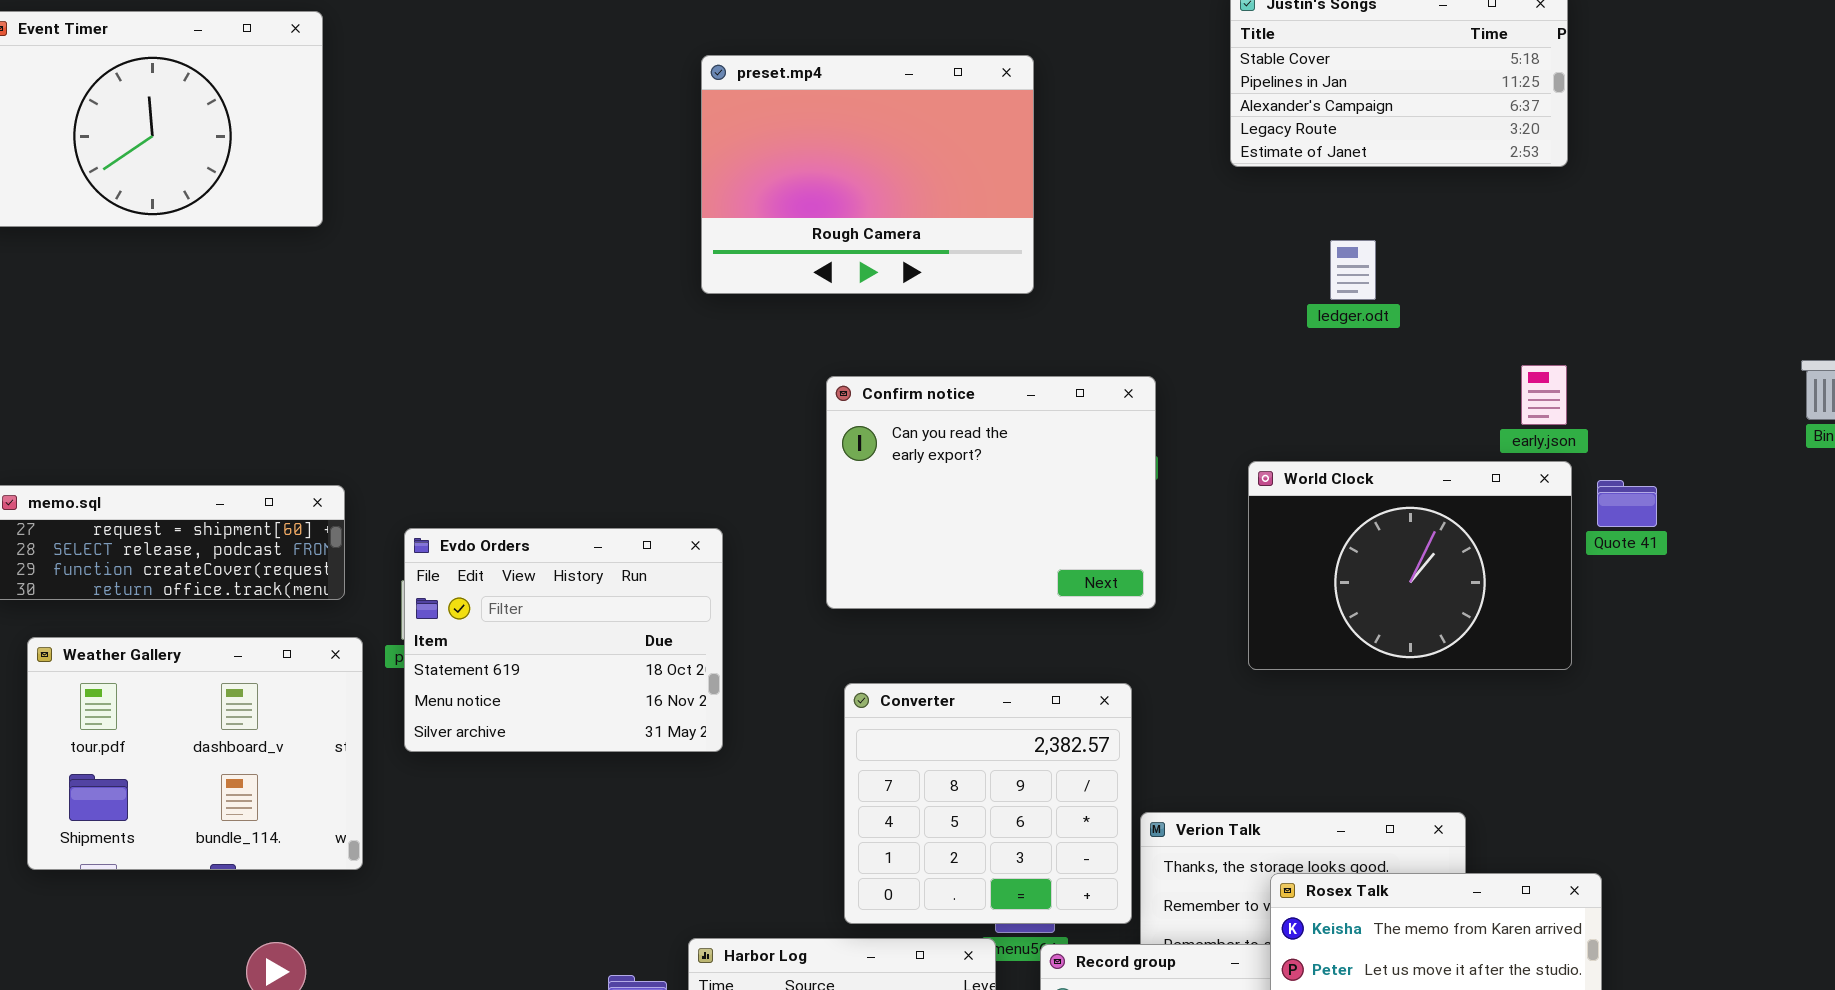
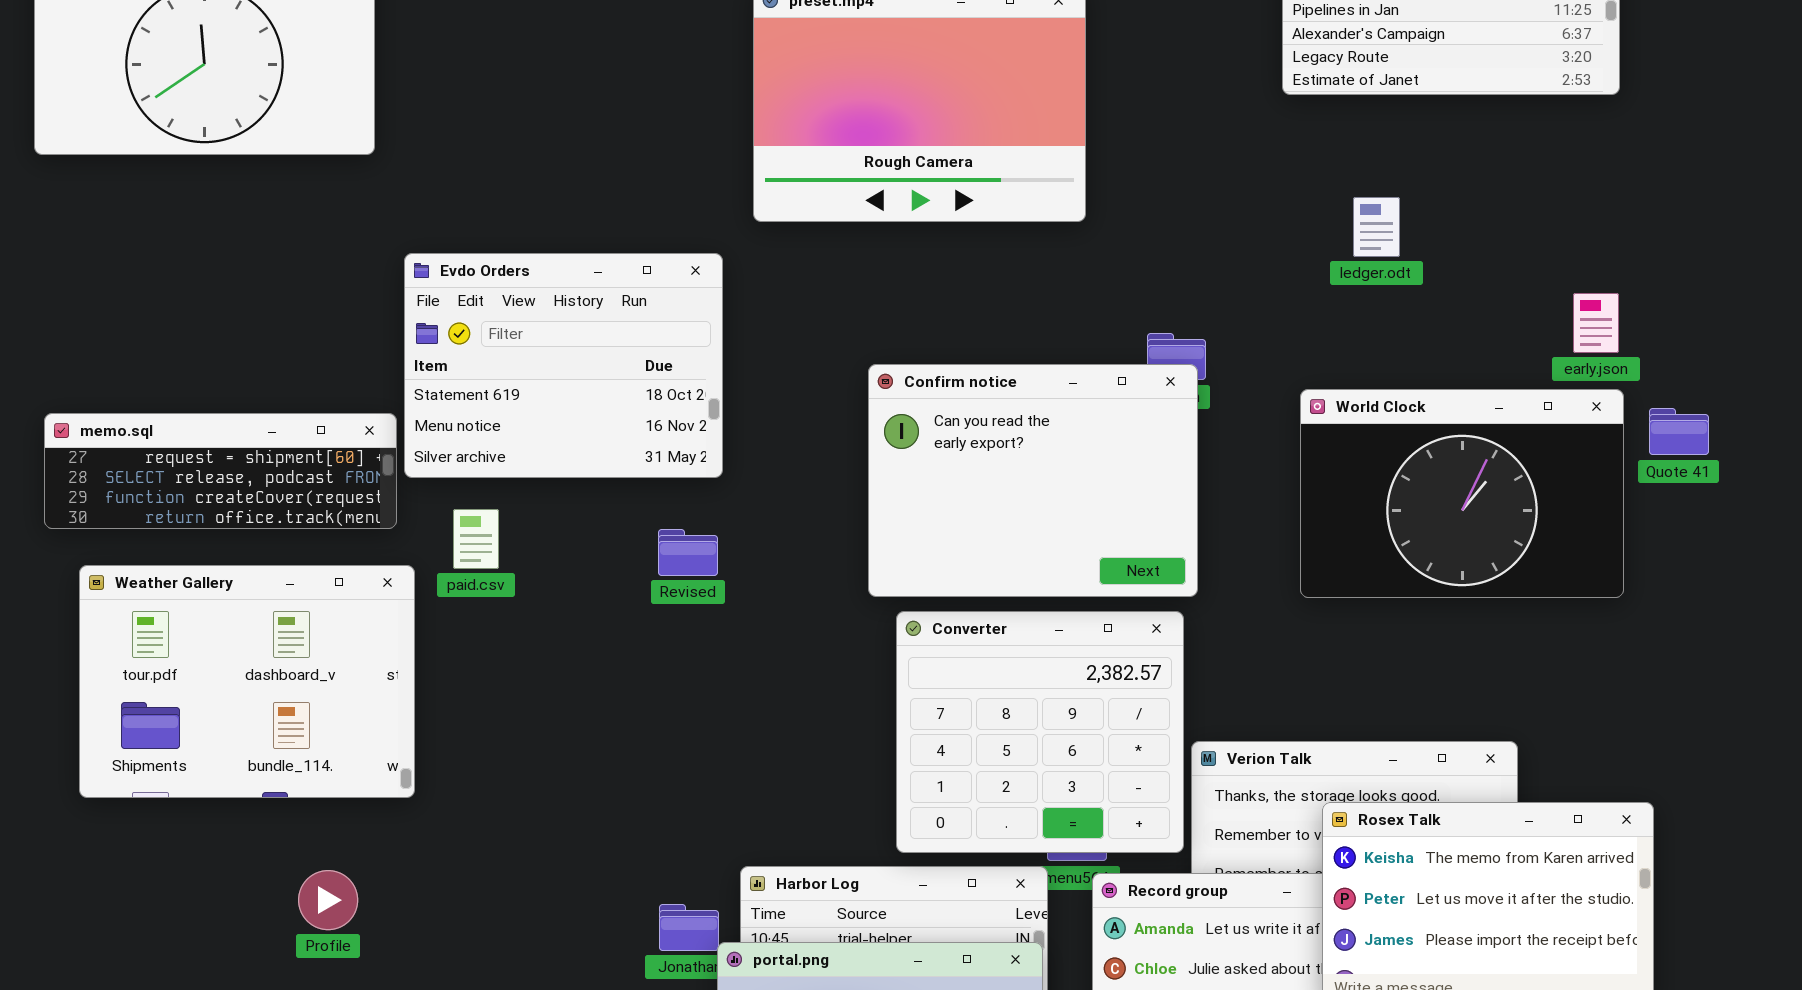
ledger.odt: [1330,240,1376,300] -> [1353,197,1400,257], moved
Confirm notice: [826,376,1156,609] -> [868,364,1198,597], moved
Evdo Orders: [404,528,723,752] -> [404,253,723,478], moved

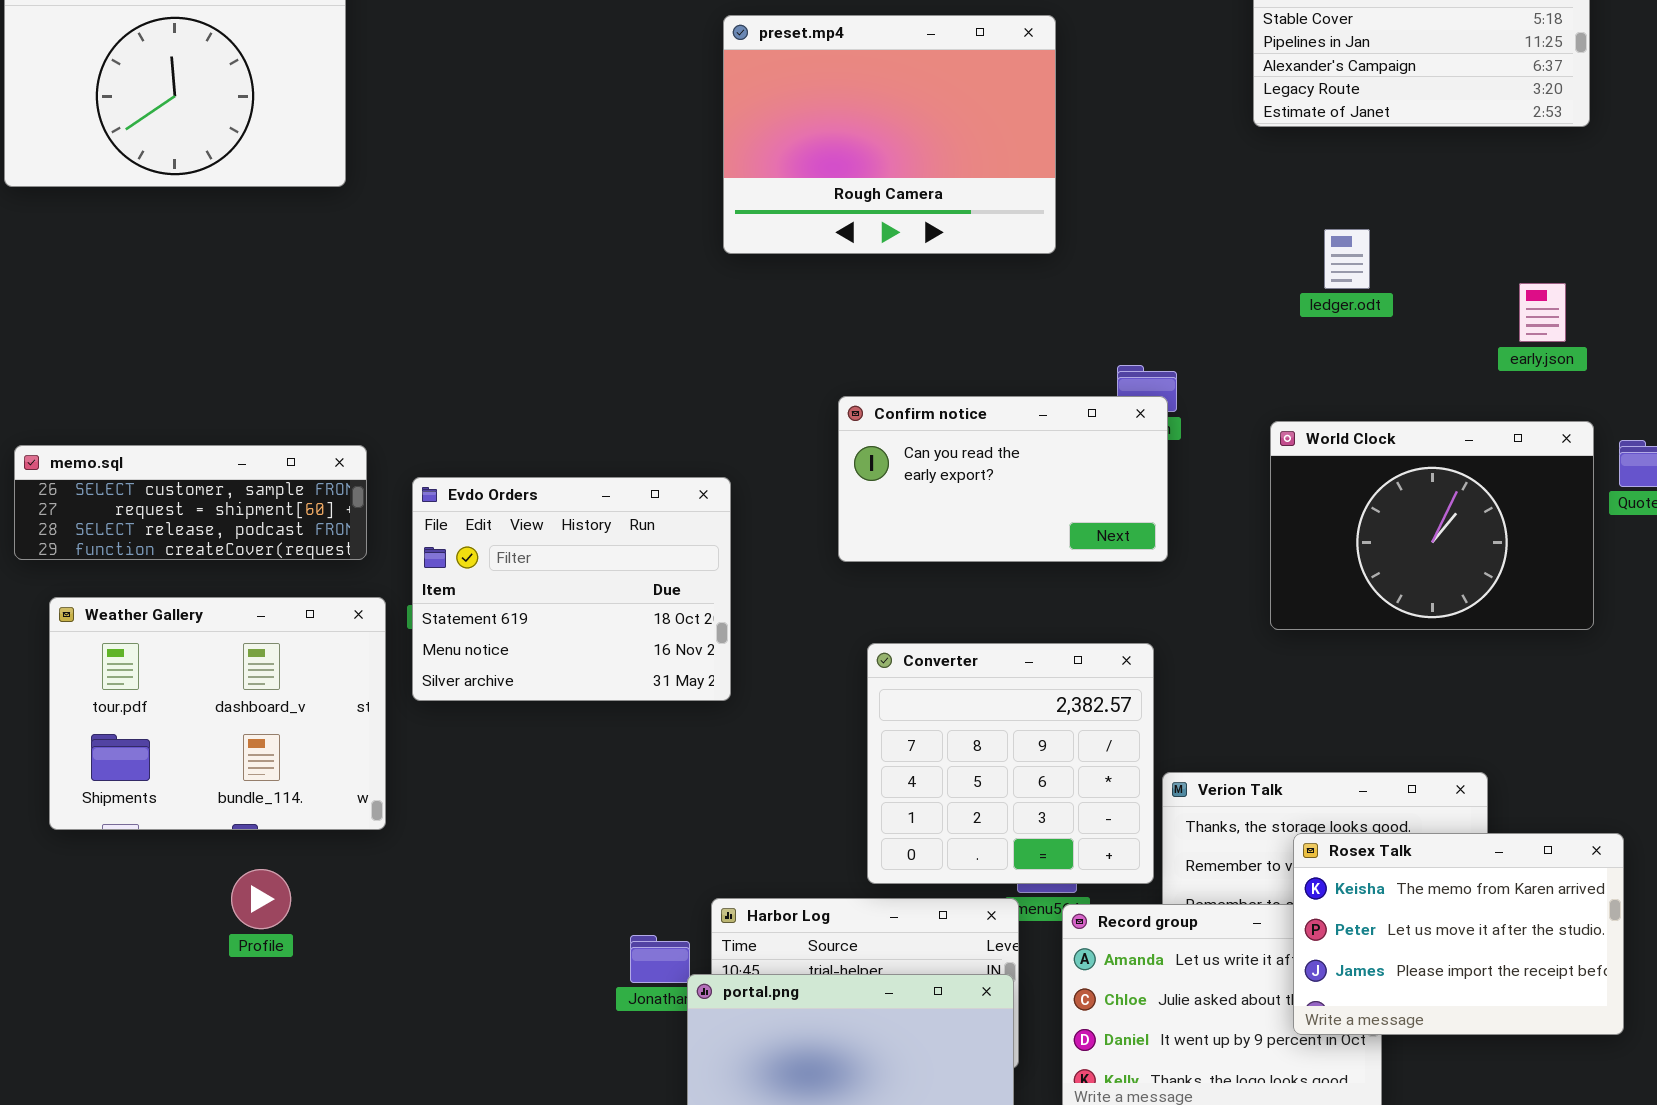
Evdo Orders: [404,253,723,478] -> [412,477,731,701], moved
early.json: [1573,293,1619,353] -> [1519,283,1566,342], moved
Confirm notice: [868,364,1198,597] -> [838,396,1168,562], resized
memo.sql: [44,413,397,529] -> [14,445,367,560], scrolled up 1 row
Profile: [298,870,358,930] -> [231,869,291,929], moved

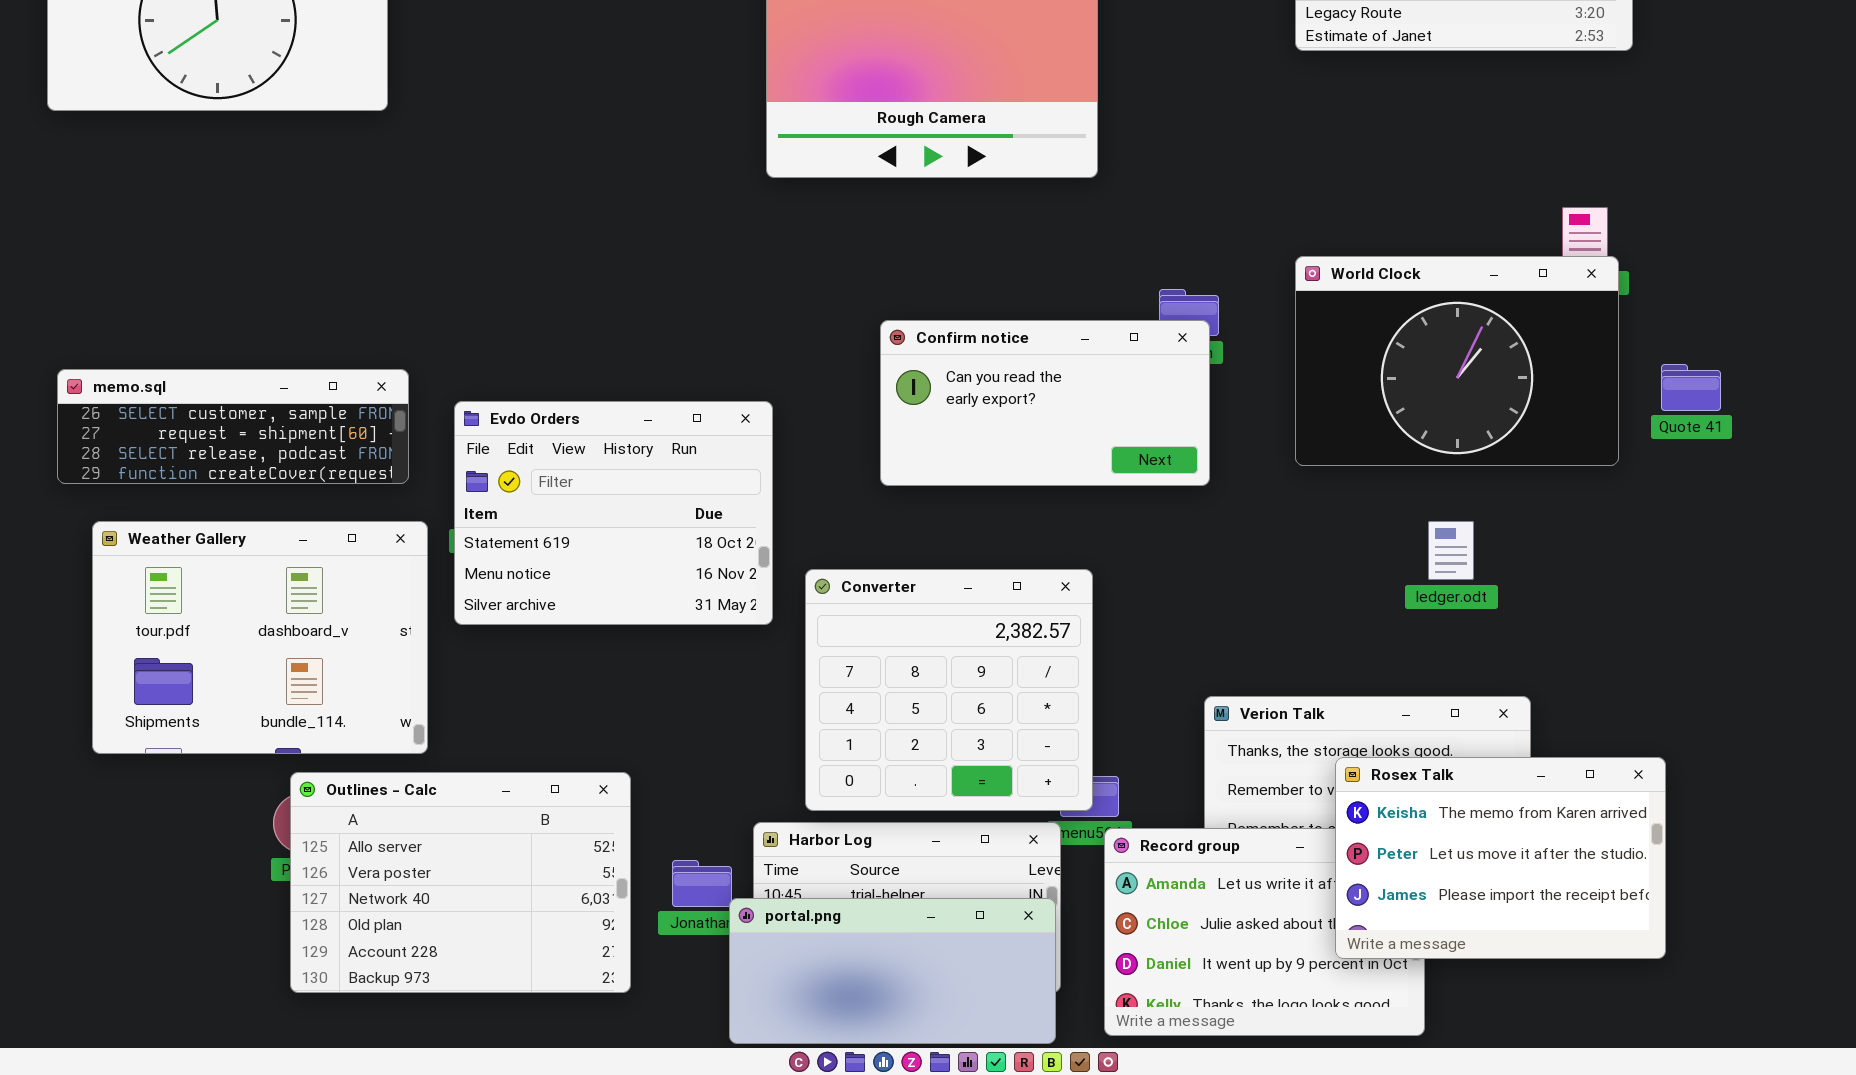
ledger.odt: [1324,229,1370,289] -> [1428,521,1474,580], moved
World Clock: [1270,421,1594,630] -> [1295,256,1619,466], moved
Converter: [867,643,1154,884] -> [805,569,1093,811], moved
Outlines - Calc: none -> [290,772,631,993], opened

